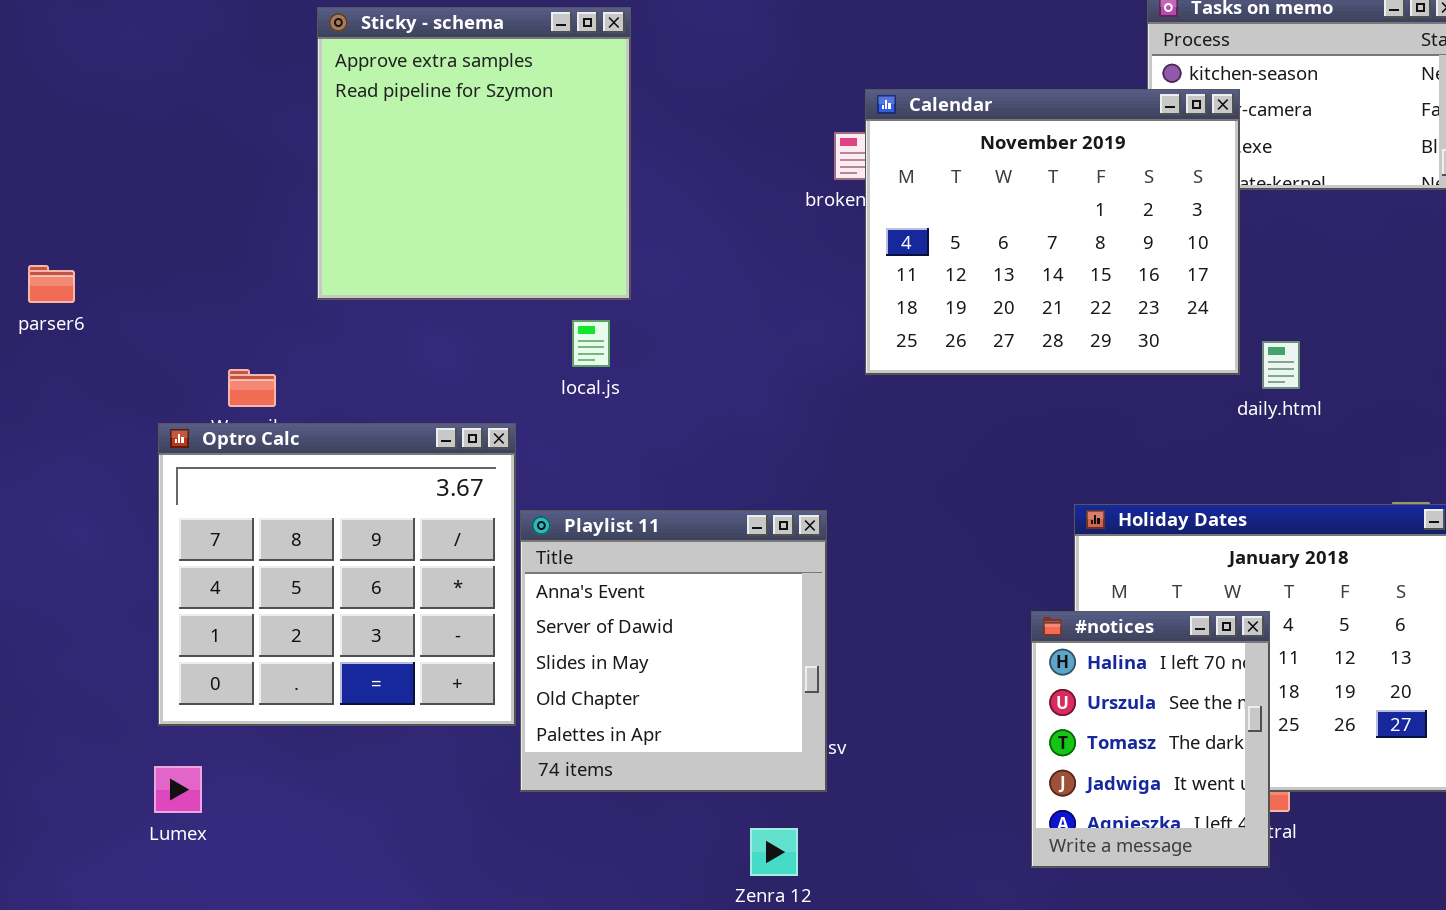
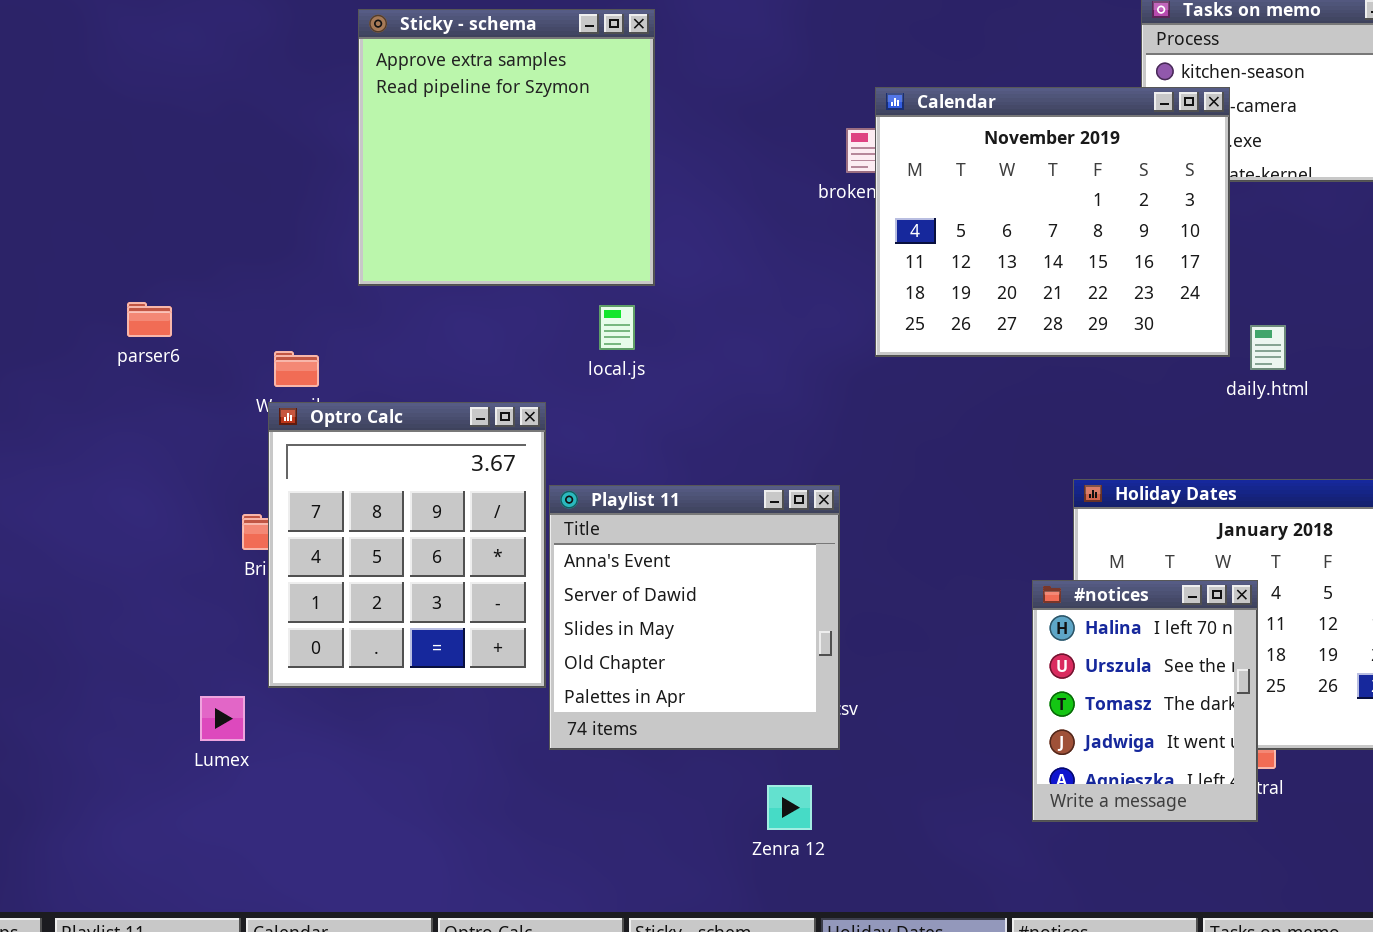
parser6: [28,265,75,303] -> [127,302,172,337], moved
Optro Calc: [158,423,516,726] -> [268,402,546,688], resized
Lumex: [154,766,202,813] -> [200,696,245,741], moved

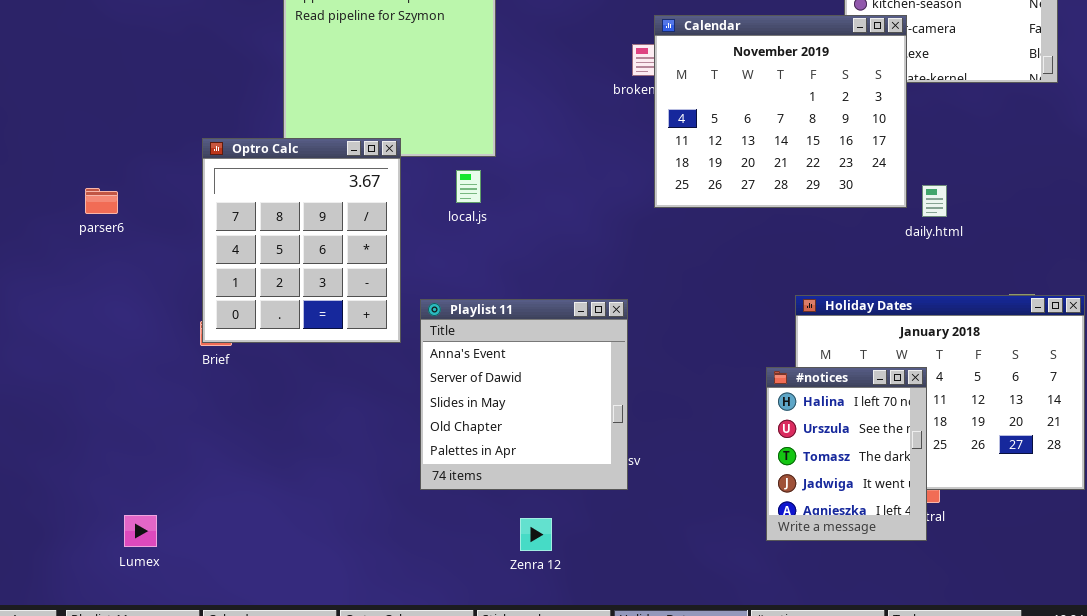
parser6: [127,302,172,337] -> [85,188,118,214], moved
Optro Calc: [268,402,546,688] -> [202,138,401,343], moved
Lumex: [200,696,245,741] -> [124,515,157,547], moved
Zenra 12: [767,785,812,830] -> [520,518,552,551], moved

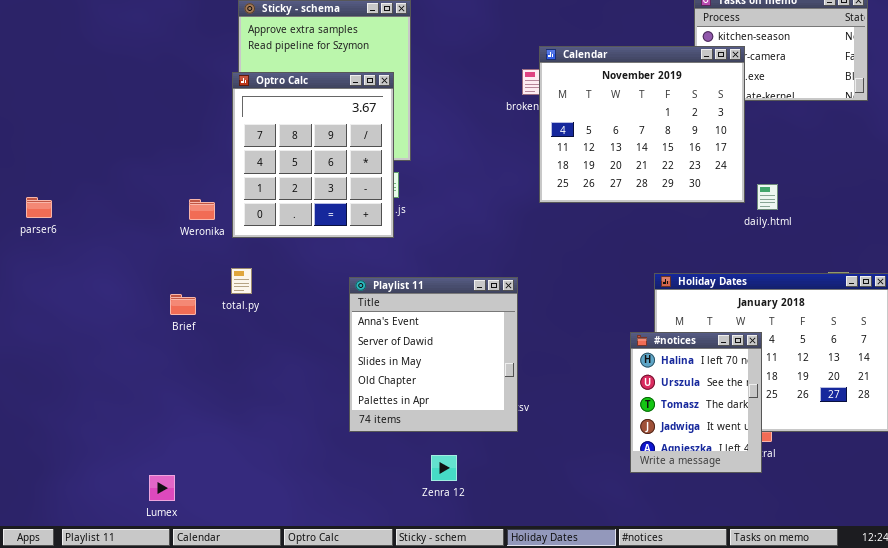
Optro Calc: [202,138,401,343] -> [232,72,394,238], moved
parser6: [85,188,118,214] -> [26,197,52,218], moved
Lumex: [124,515,157,547] -> [149,475,175,501], moved

